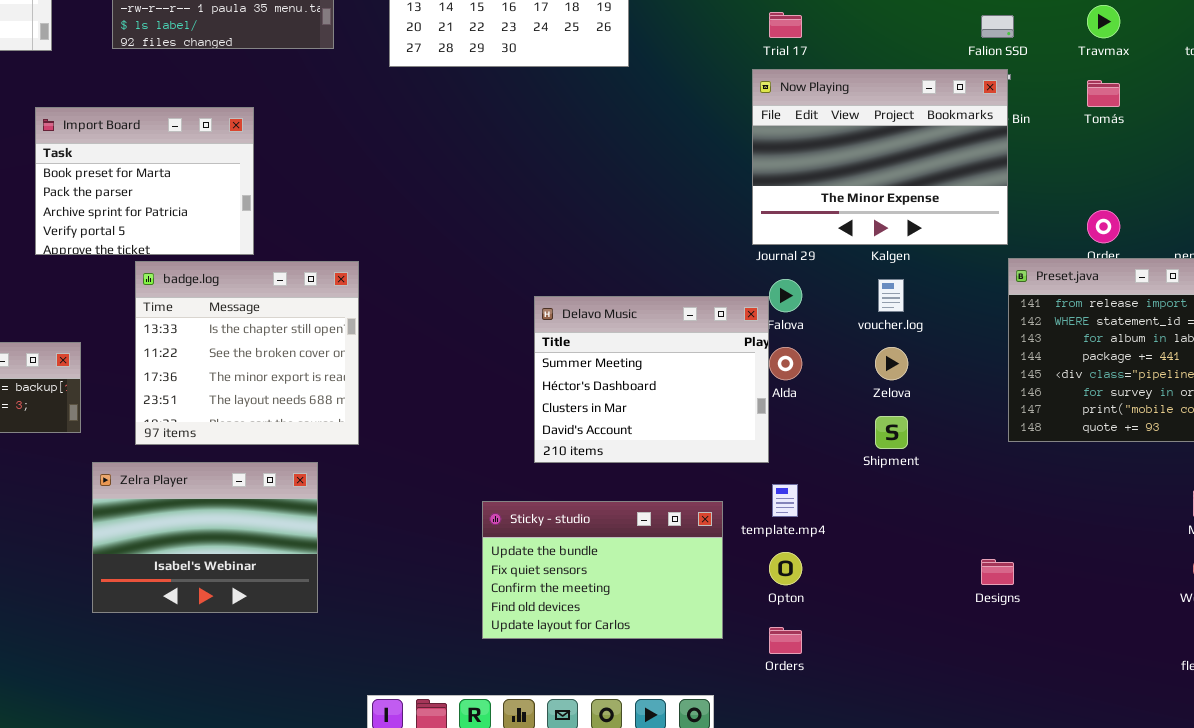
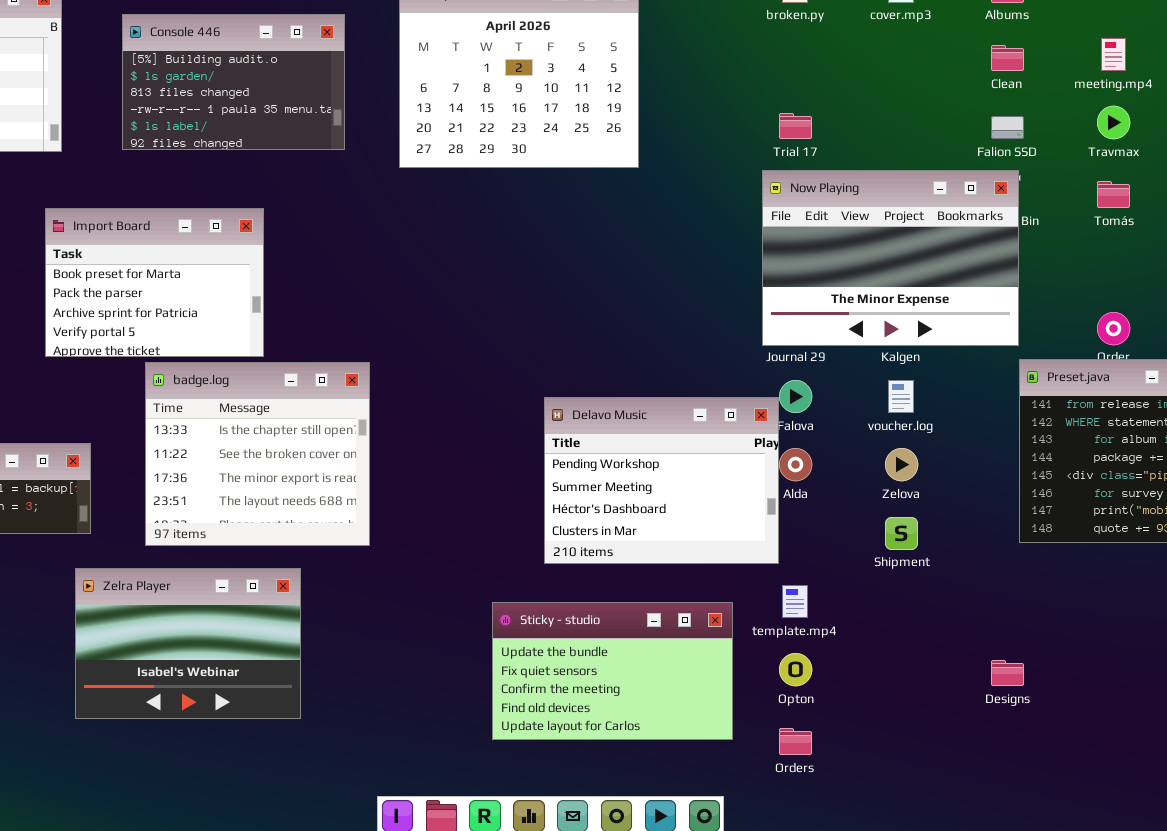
Delavo Music: [534,296,769,463] -> [544,397,779,564], scrolled up 1 row
Zelra Player: [92,462,318,613] -> [75,568,301,719], moved

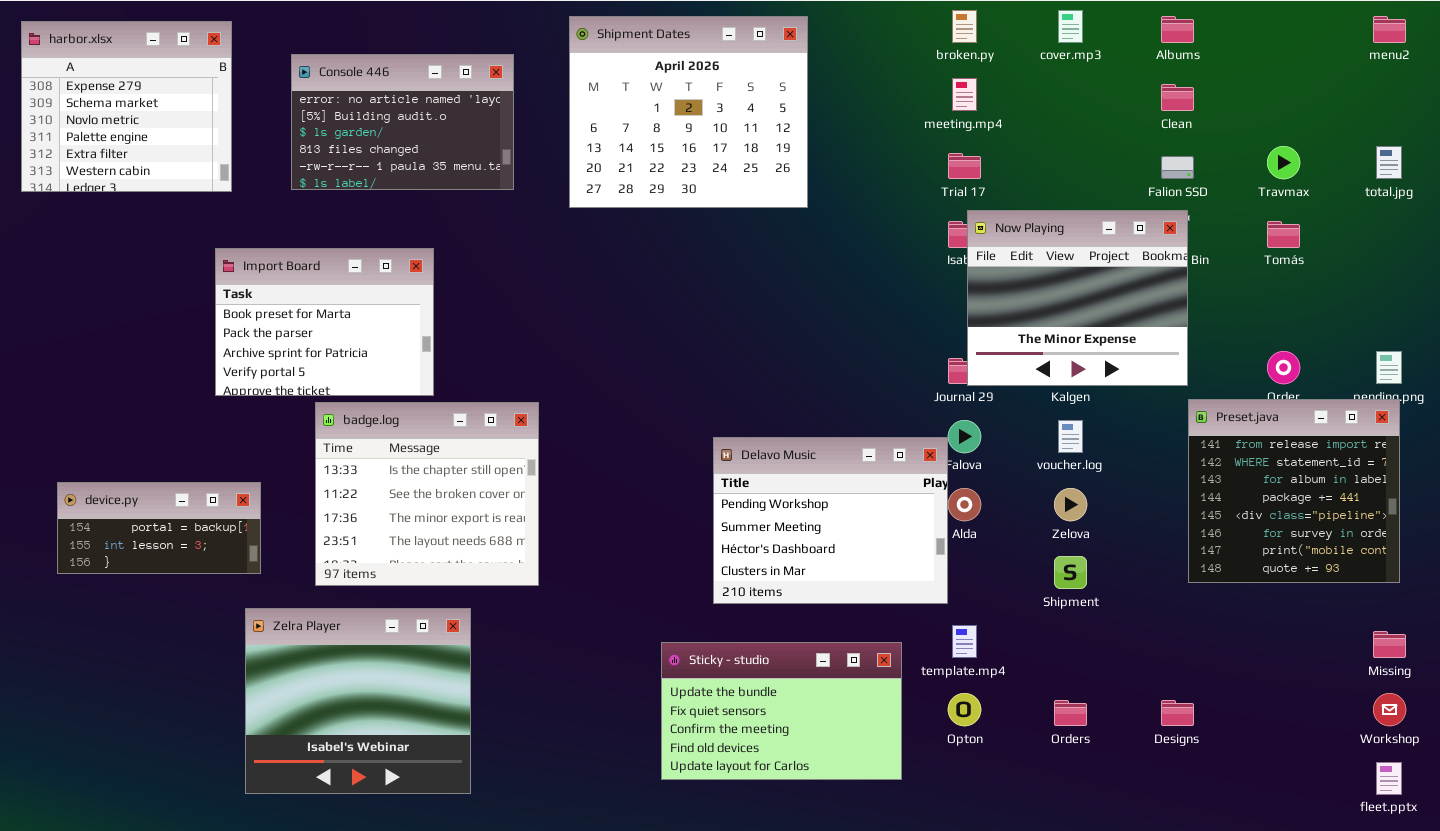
Console 446: [122,14,345,150] -> [291,54,514,190], scrolled up 1 row
meeting.mp4: [1101,38,1126,71] -> [952,78,977,111], moved
Now Playing: [762,170,1019,346] -> [967,210,1188,386], resized
Zelra Player: [75,568,301,719] -> [245,608,471,794], resized
Orders: [779,728,812,755] -> [1054,700,1087,726], moved

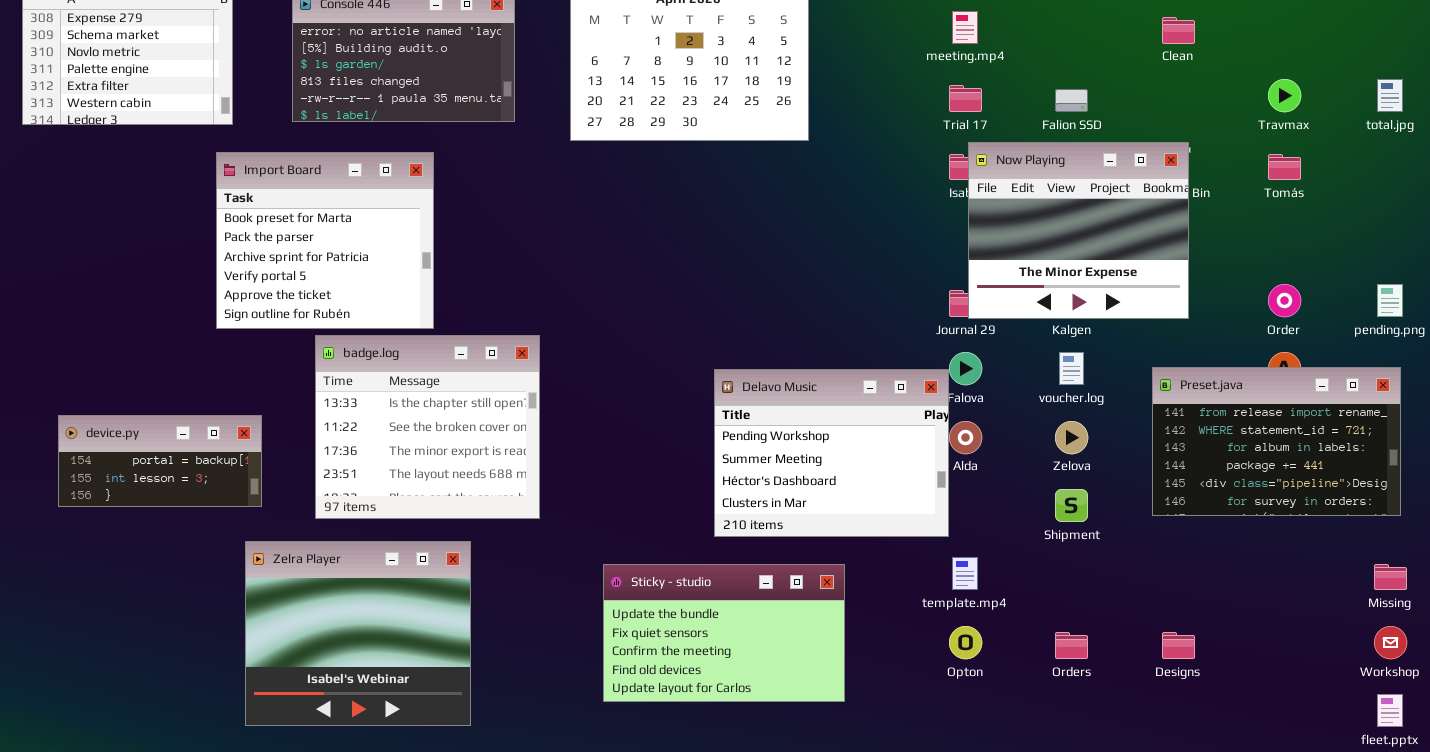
Falion SSD: [1161,156,1194,179] -> [1055,89,1088,112], moved
Import Board: [215,248,434,396] -> [216,152,434,329], resized
Preset.java: [1188,399,1400,583] -> [1152,367,1401,516], resized
Sticky - studio: [661,642,902,780] -> [603,564,845,702], moved

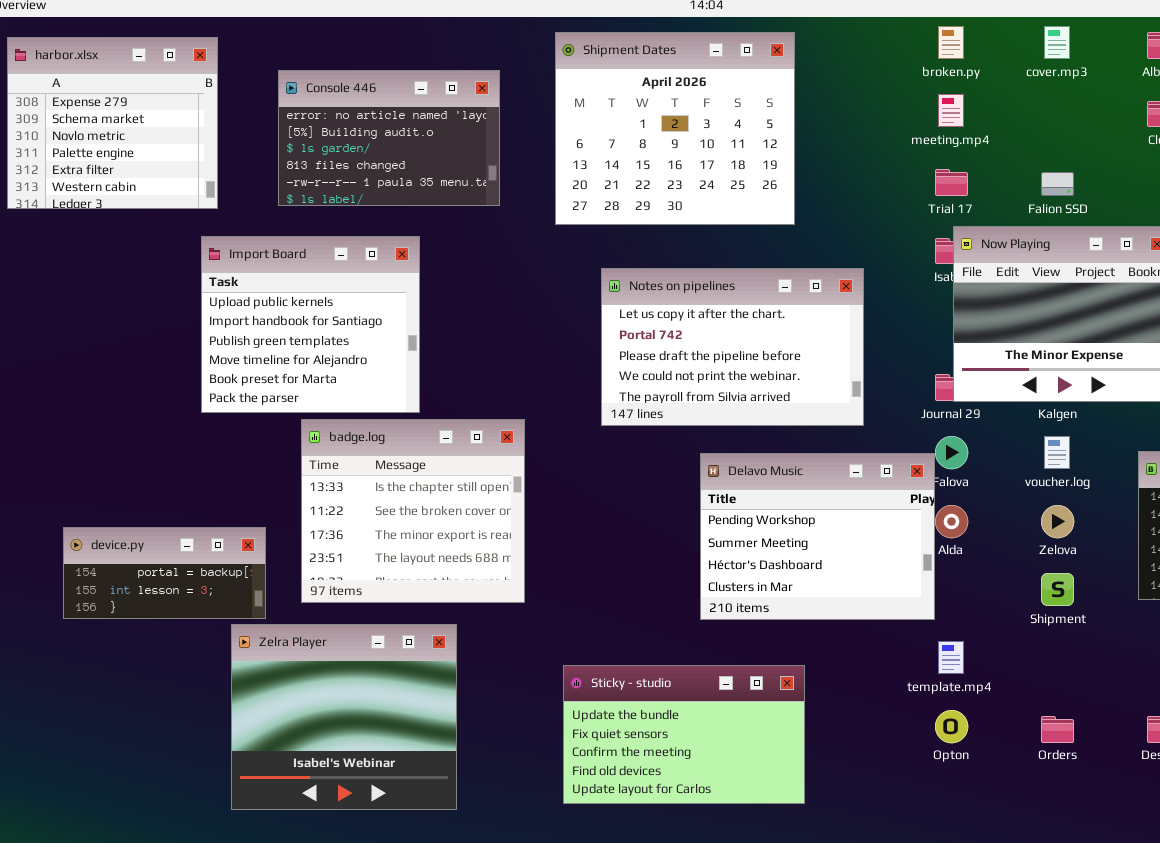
Import Board: [216,152,434,329] -> [201,236,420,413], scrolled up 4 rows
Notes on pipelines: none -> [601,268,864,426], opened
device.py: [58,415,262,507] -> [63,527,266,619], moved
Sticky - studio: [603,564,845,702] -> [563,665,805,804], moved

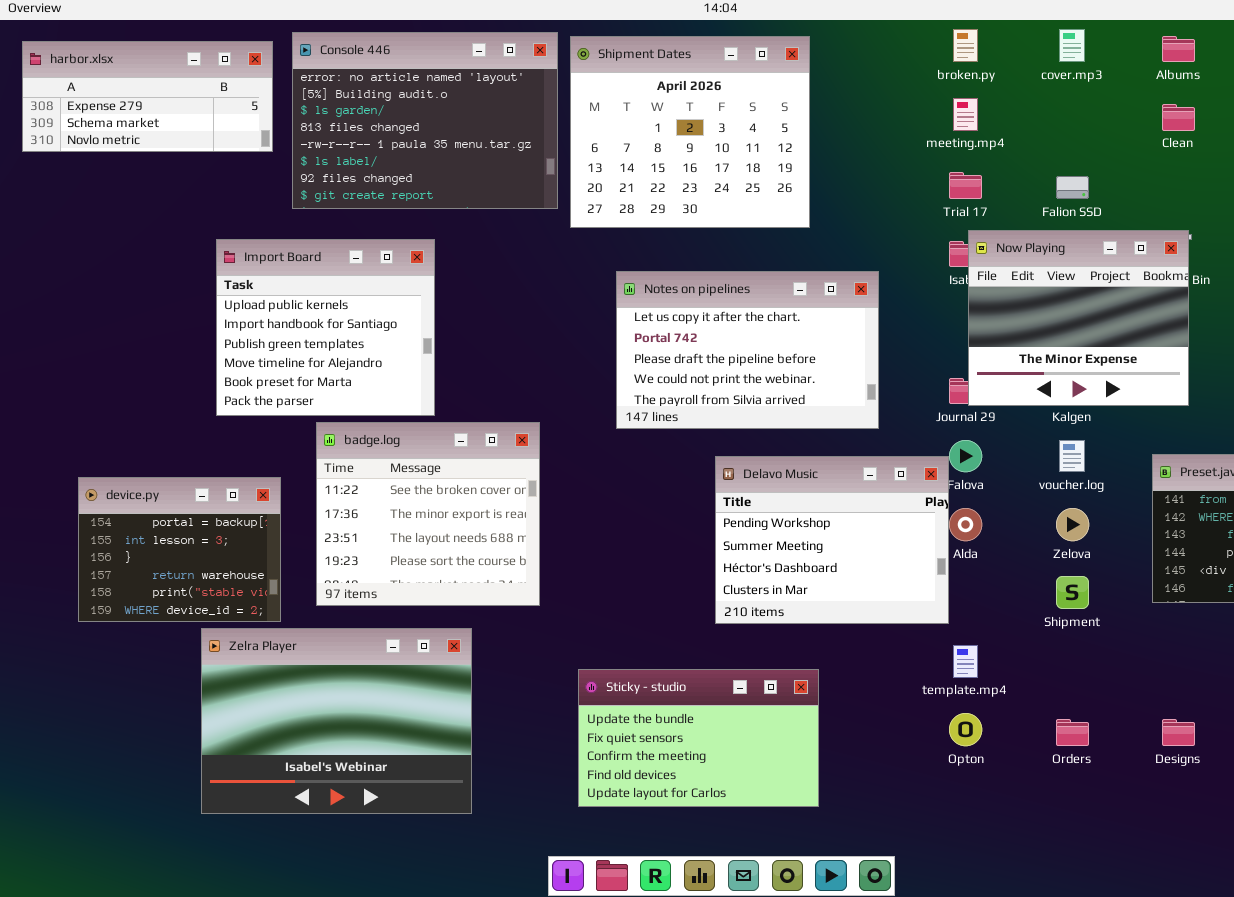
harbor.xlsx: [7,37,218,209] -> [22,41,273,152], resized
Console 446: [278,70,500,206] -> [292,32,558,209], resized
badge.log: [301,419,525,603] -> [316,422,540,606], scrolled down 1 row
device.py: [63,527,266,619] -> [78,477,281,622], resized
Zelra Player: [231,624,457,810] -> [201,628,472,814], resized

